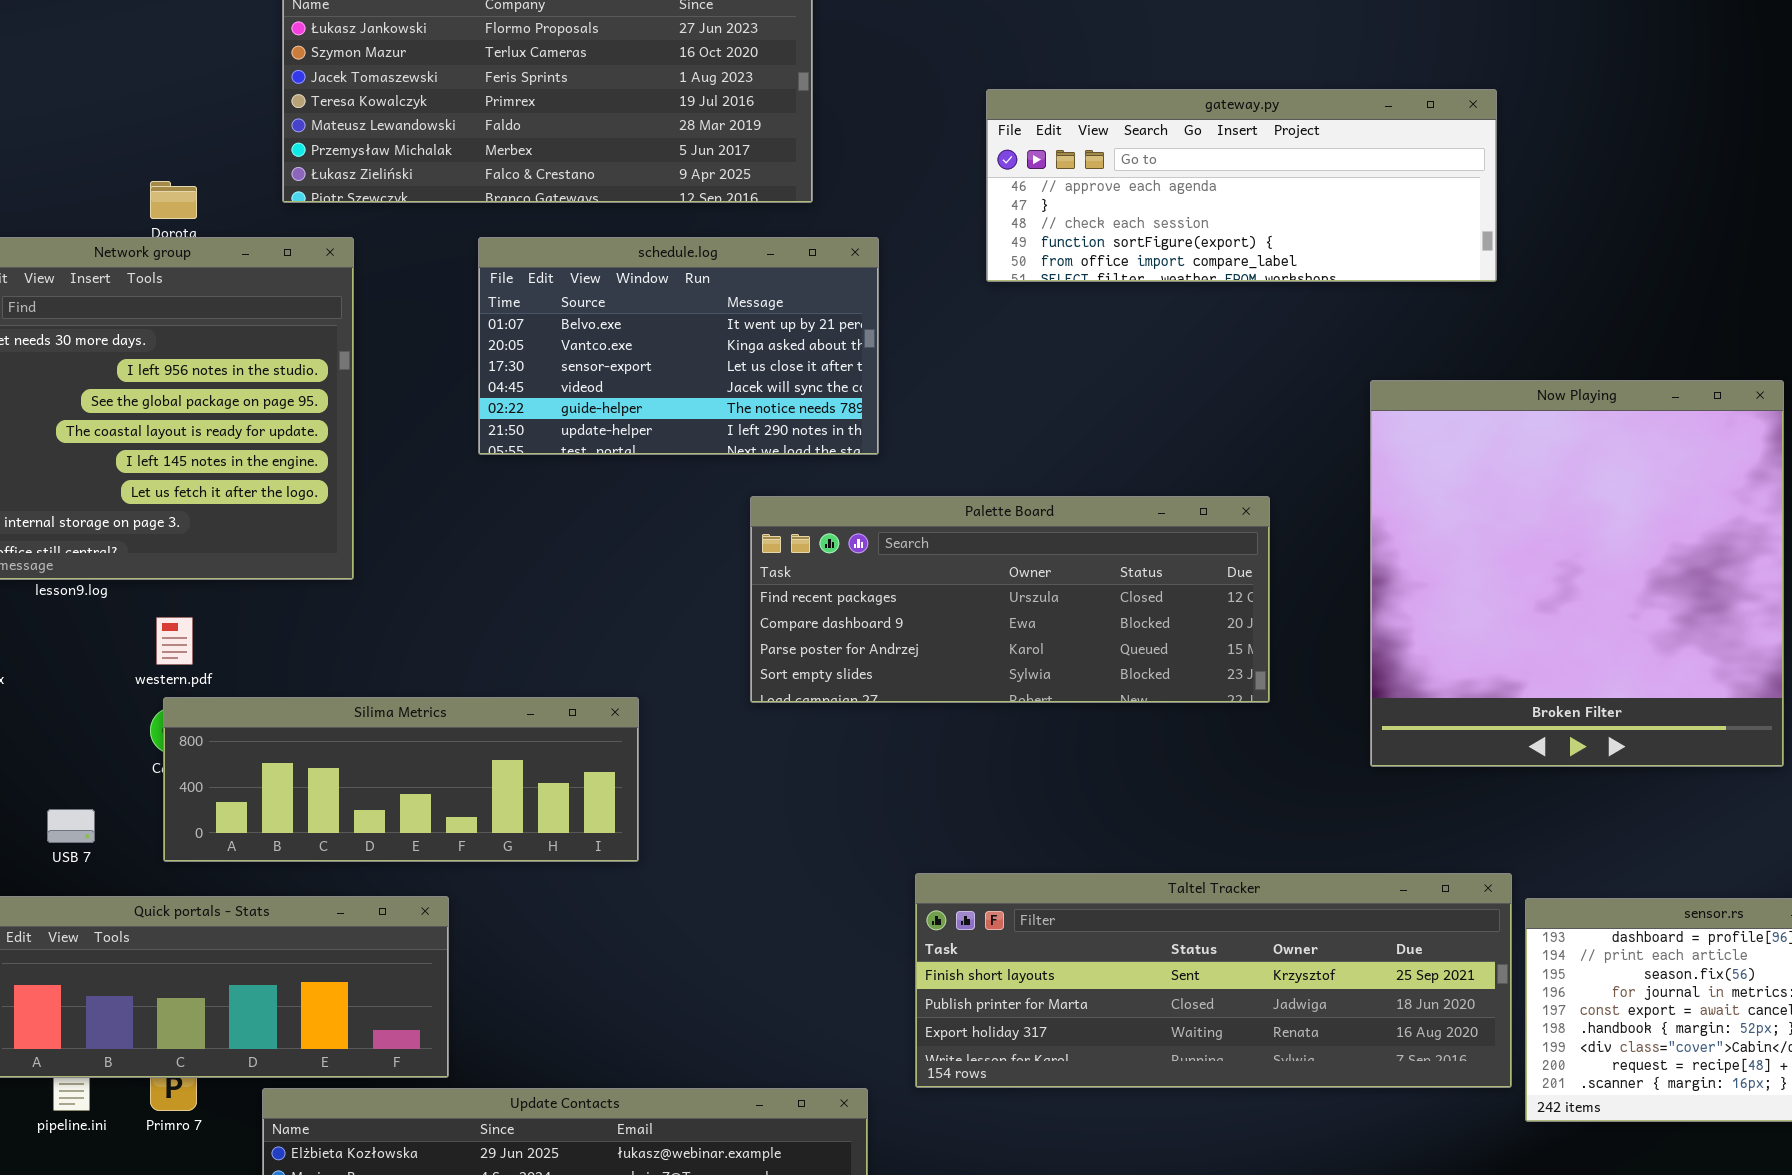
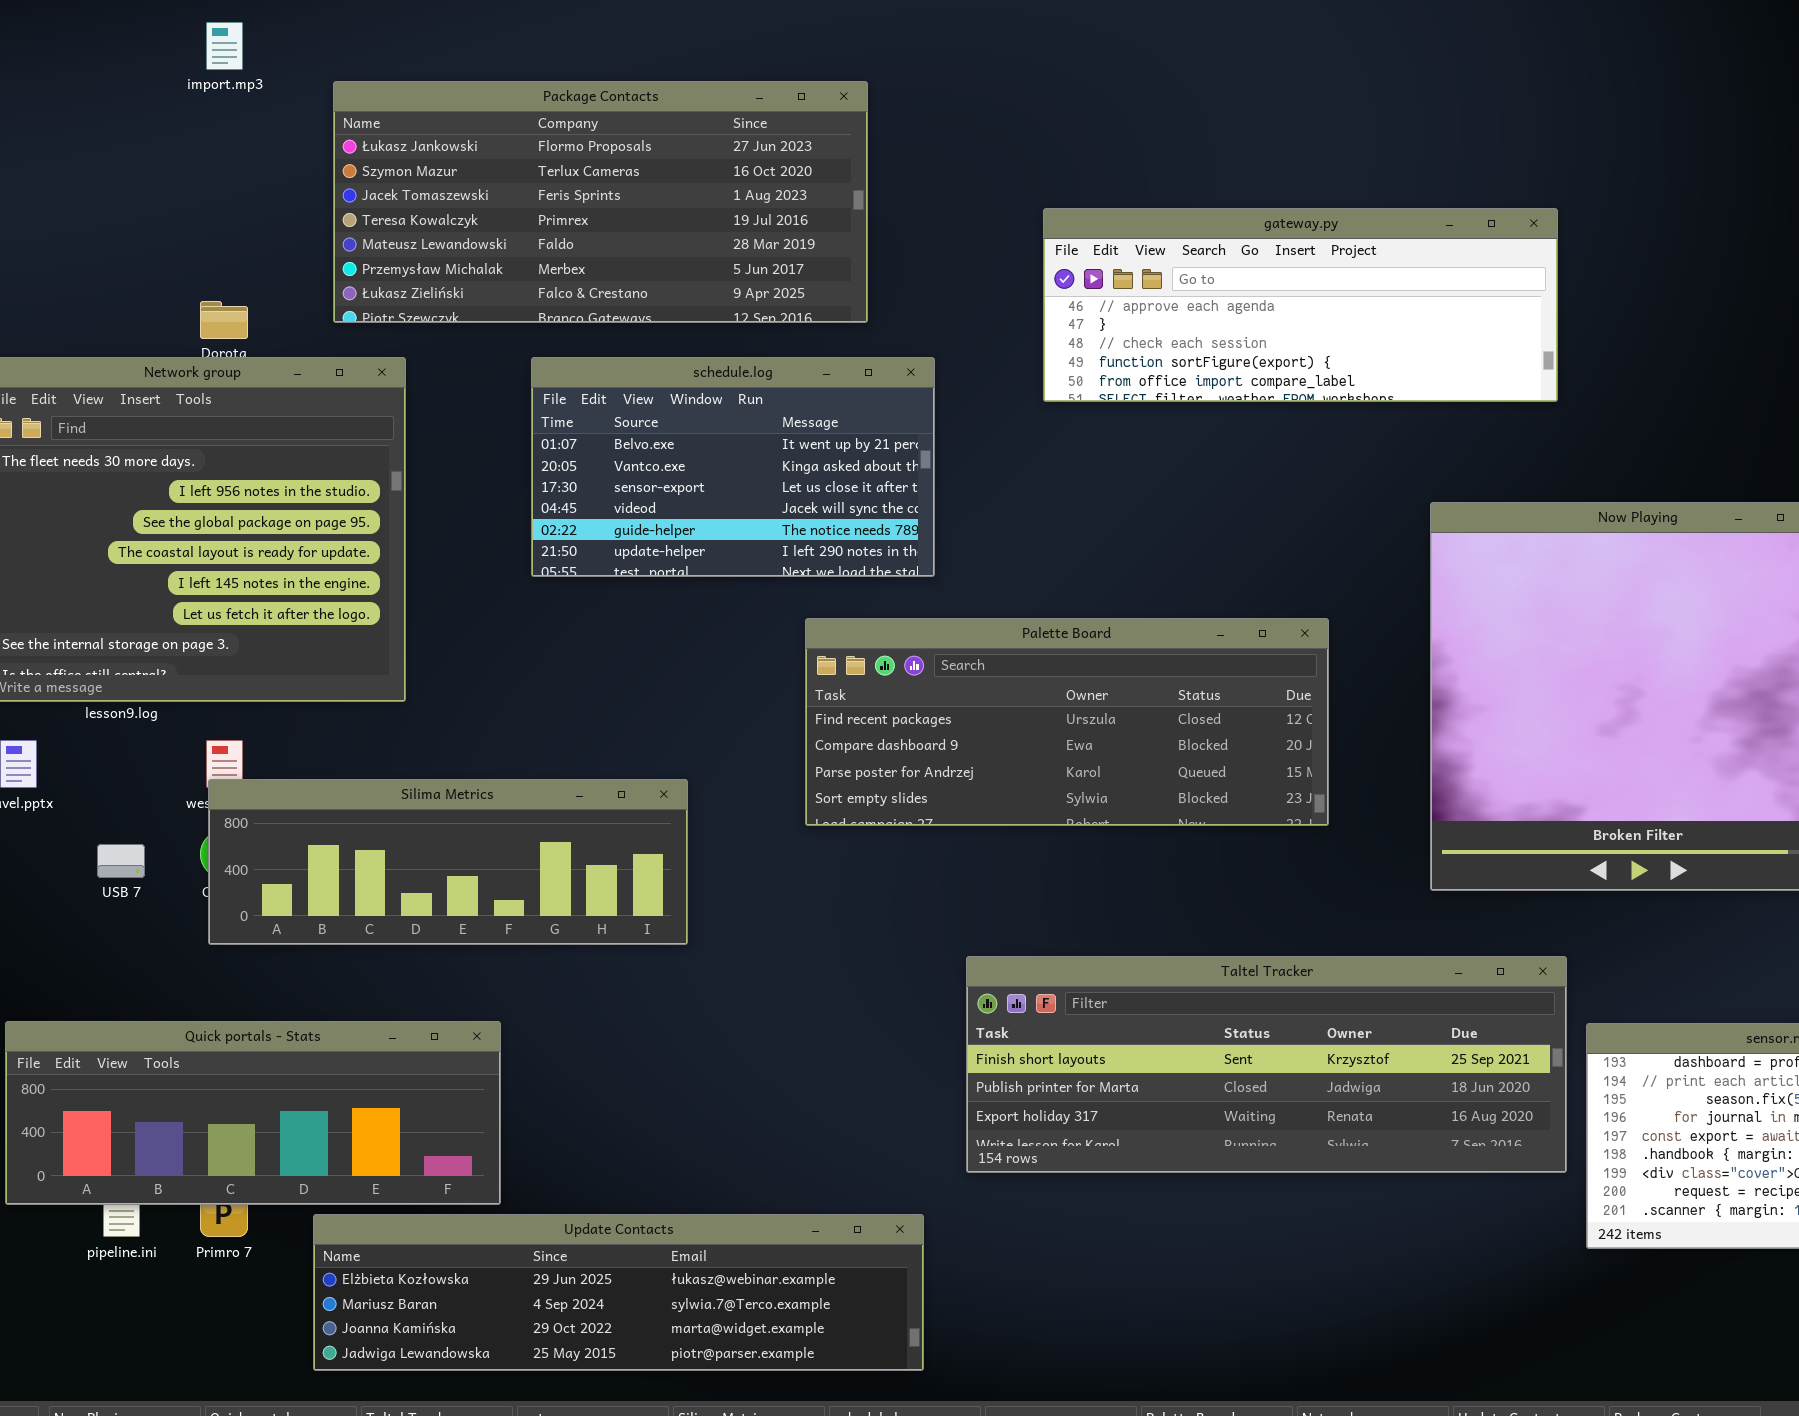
Silima Metrics: [163,697,639,862] -> [208,779,688,945], moved
USB 7: [47,809,95,843] -> [97,844,145,878], moved
Taltel Tracker: [915,873,1512,1088] -> [966,956,1567,1173], moved

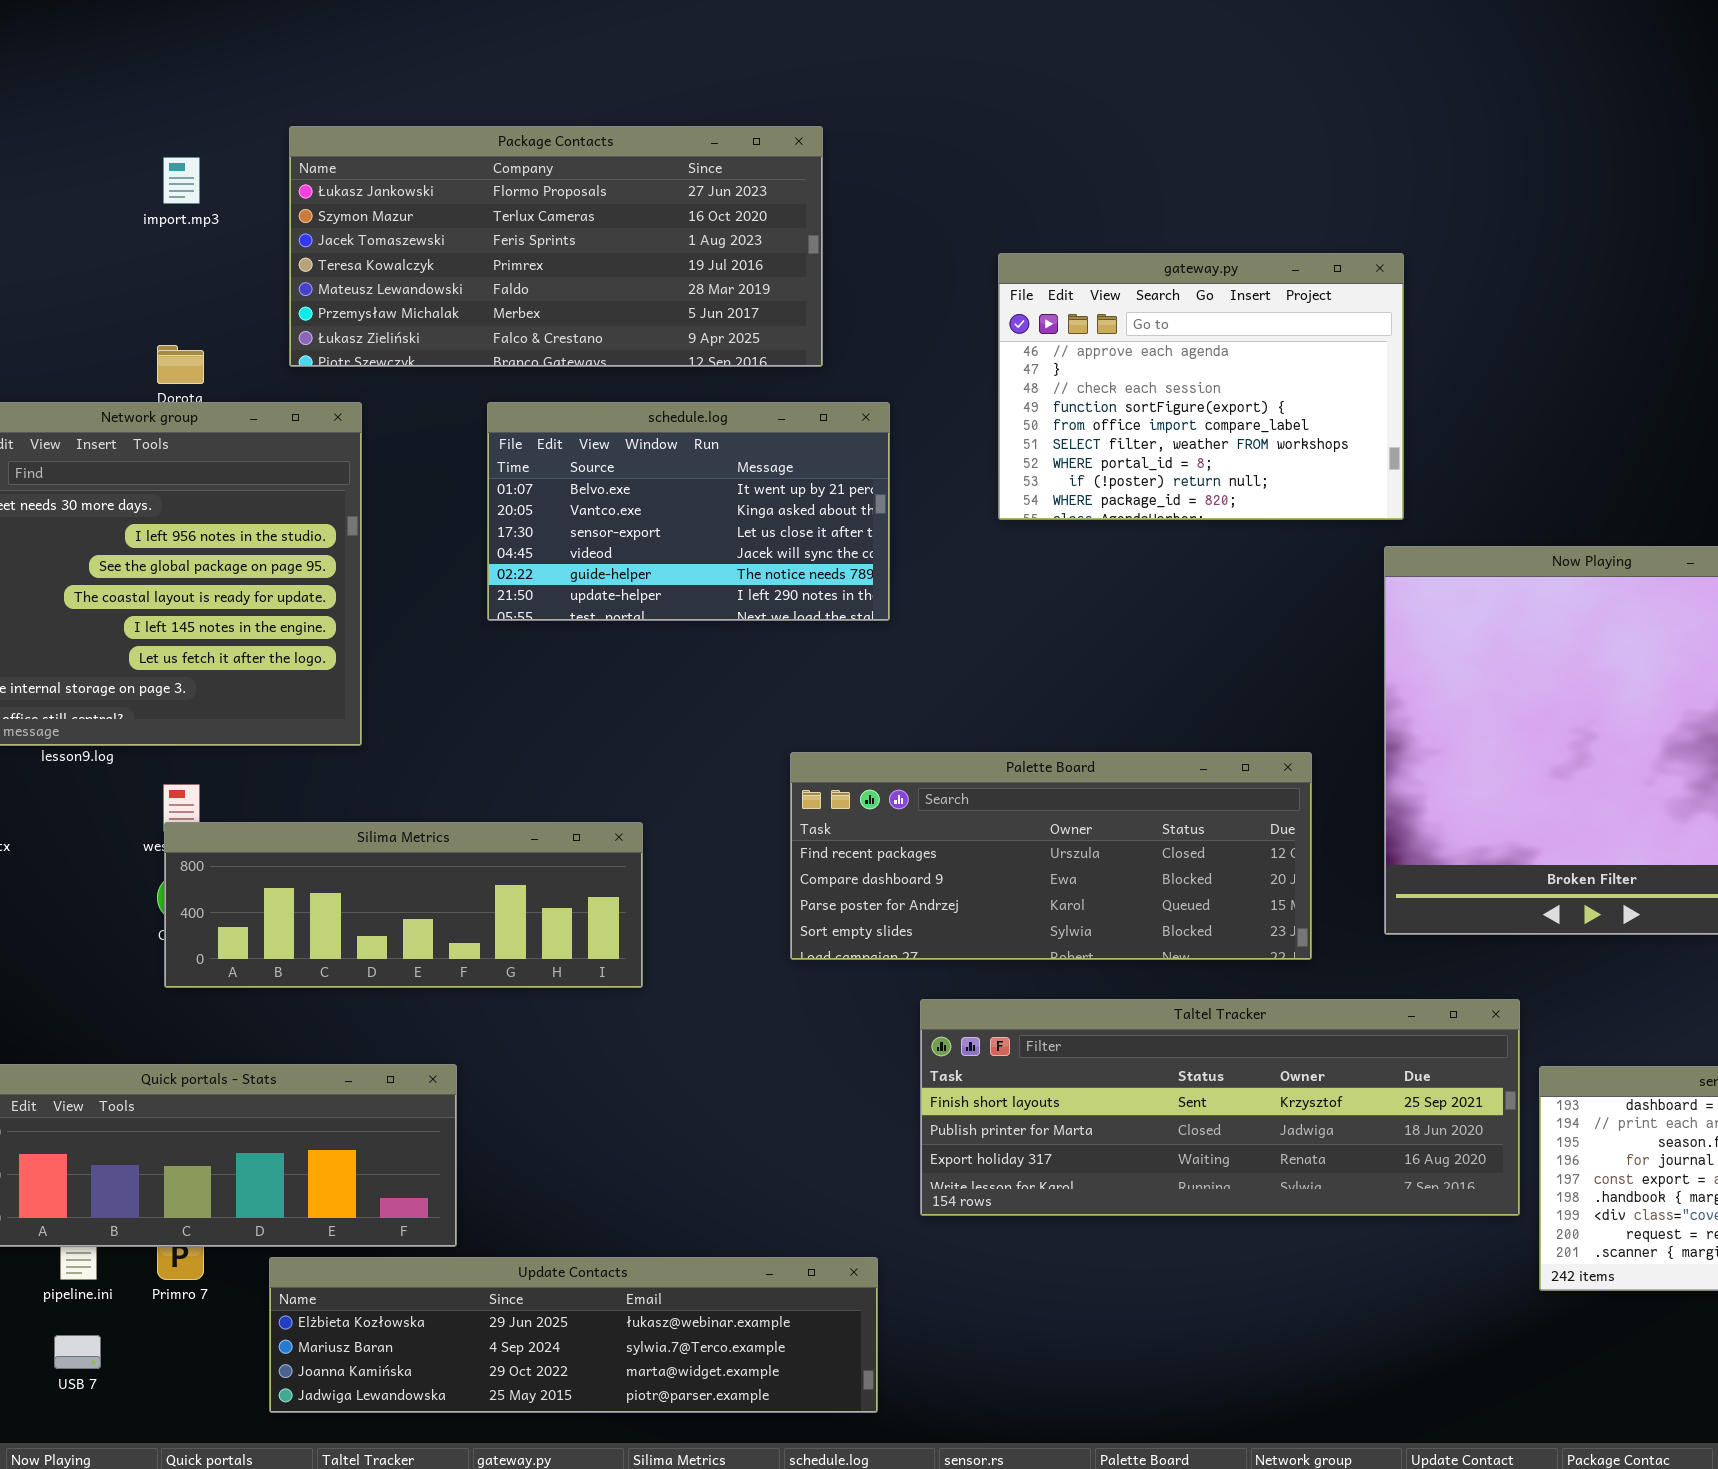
import.mp3: [206,22,243,70] -> [163,157,200,204], moved
gateway.py: [1043,208,1558,402] -> [998,253,1404,520], resized
Palette Board: [805,618,1329,826] -> [790,752,1312,960], moved
USB 7: [97,844,145,878] -> [54,1335,101,1369], moved

